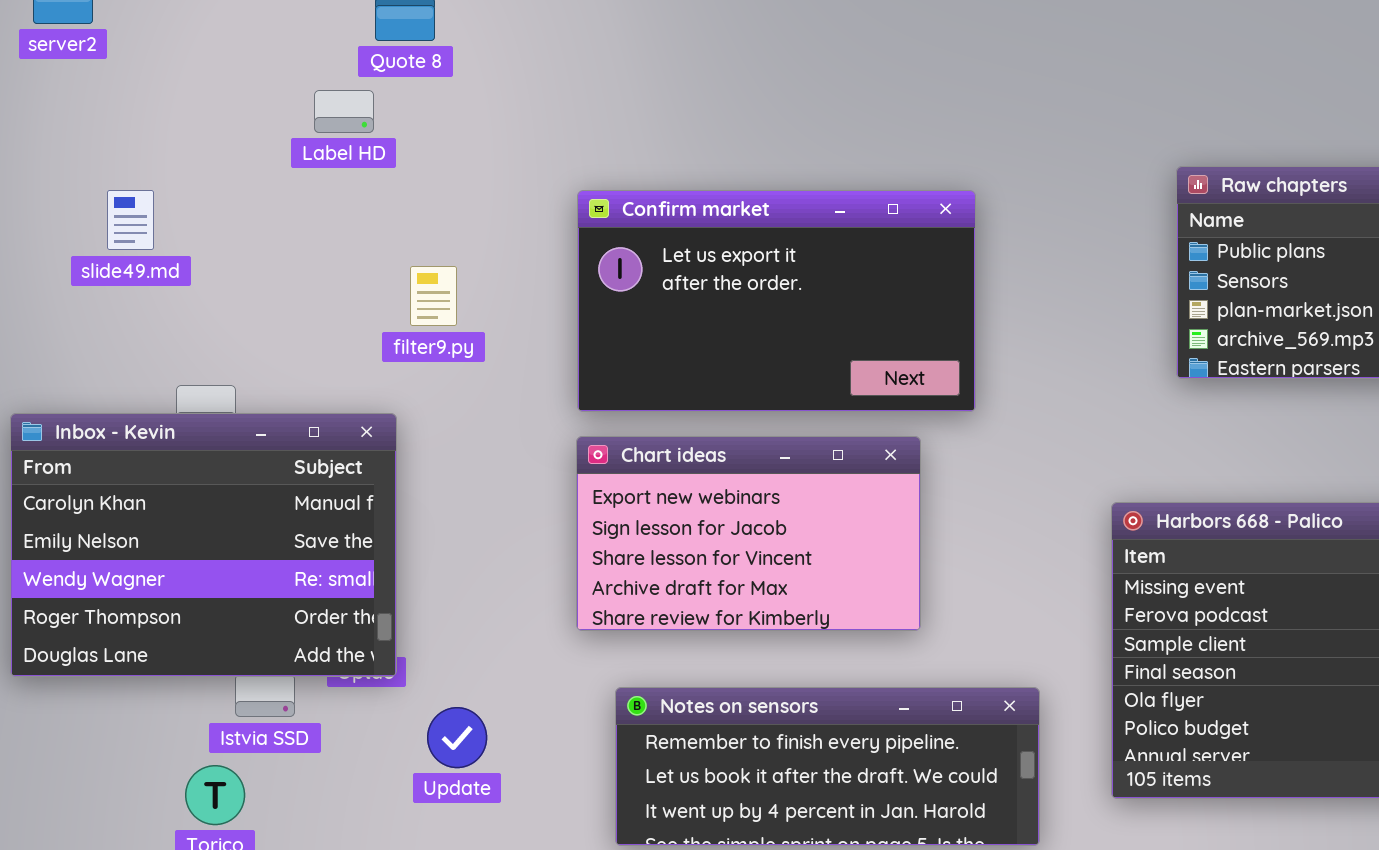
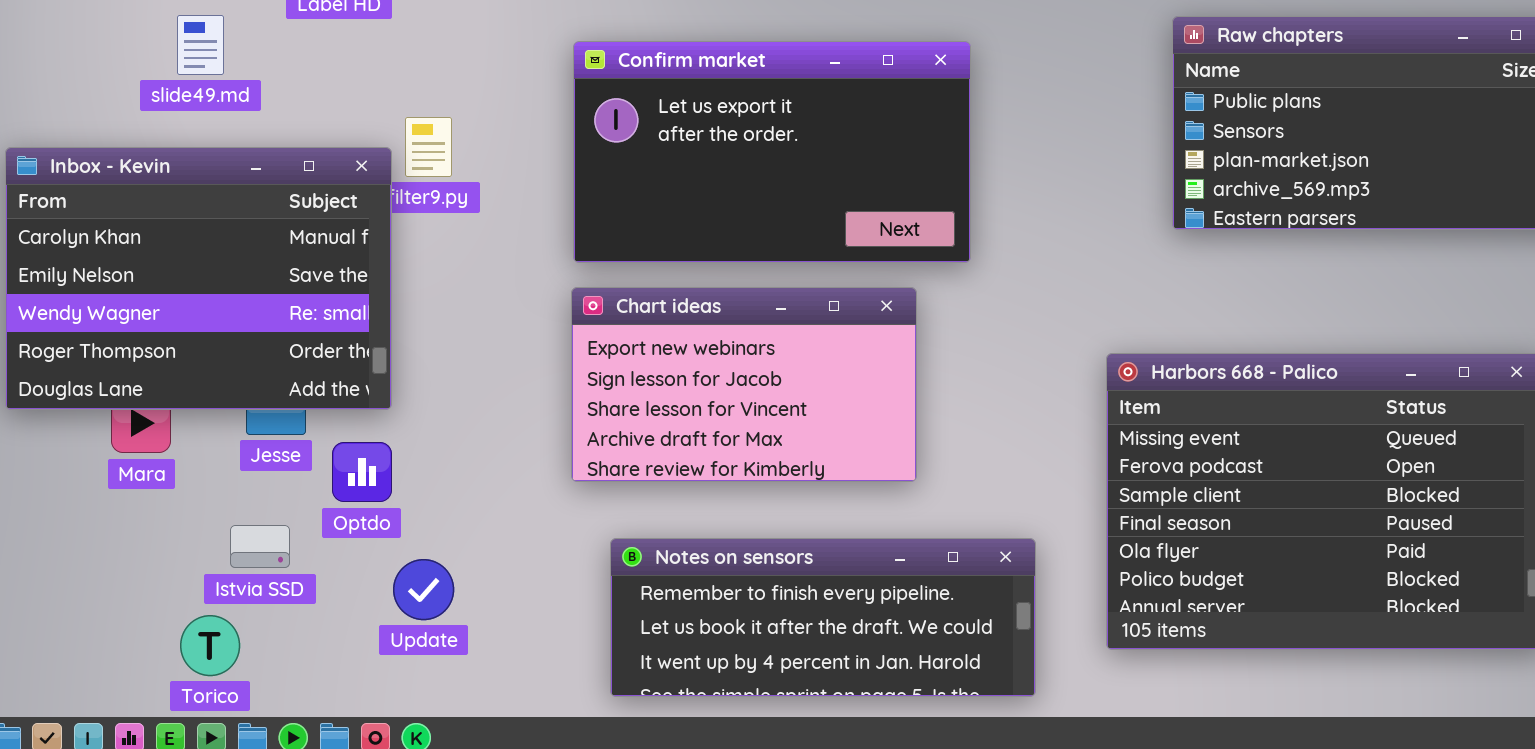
slide49.md: [107,190,154,250] -> [177,15,224,75], moved
Inbox - Kevin: [10,413,397,677] -> [5,147,392,410], moved
Update: [427,707,487,768] -> [393,559,454,620], moved

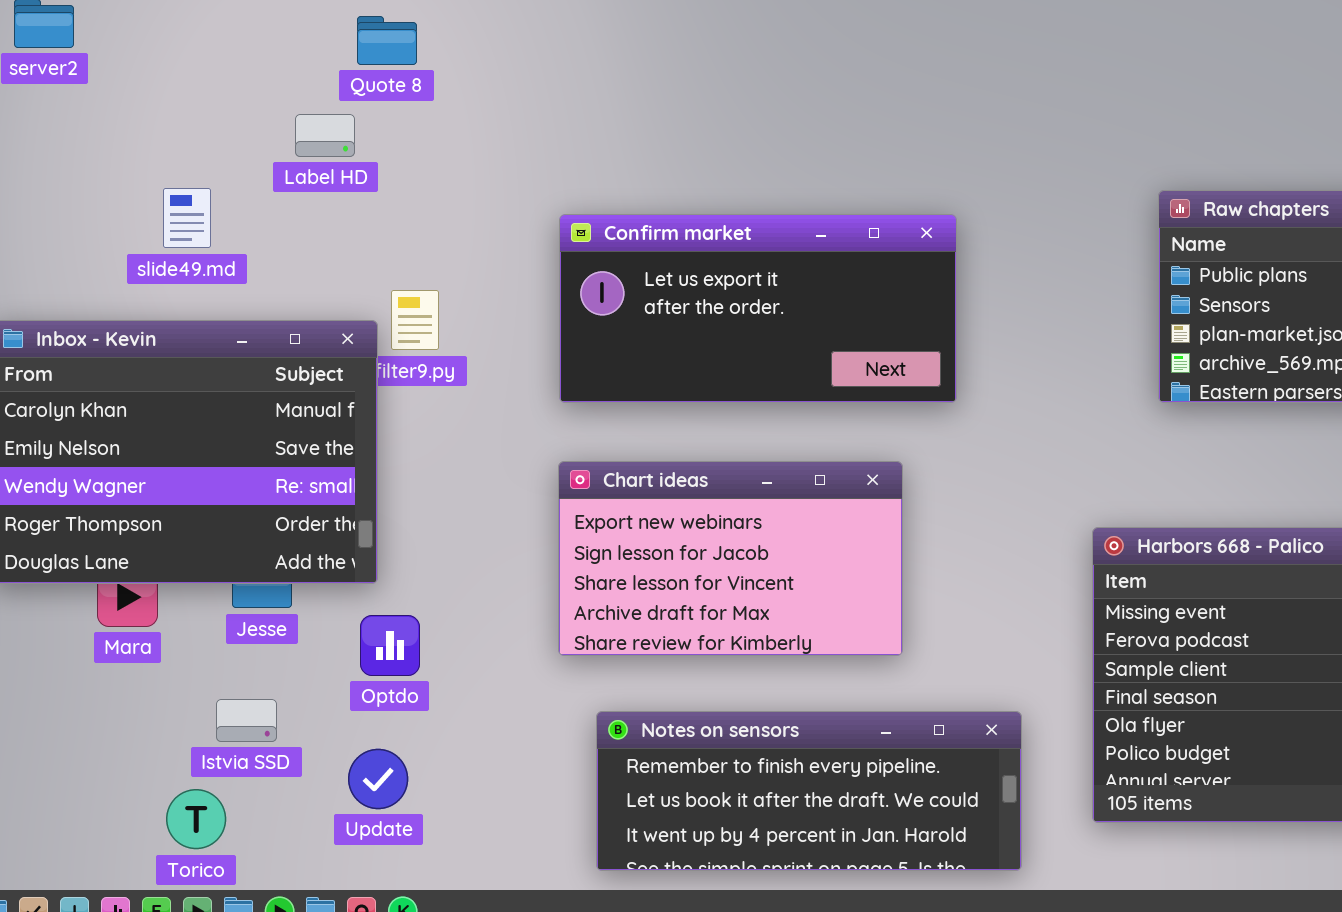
Confirm market: [573,41,971,263] -> [559,214,957,403], resized
Optdo: [332,442,392,502] -> [360,615,420,676], moved
Update: [393,559,454,620] -> [348,749,408,809], moved

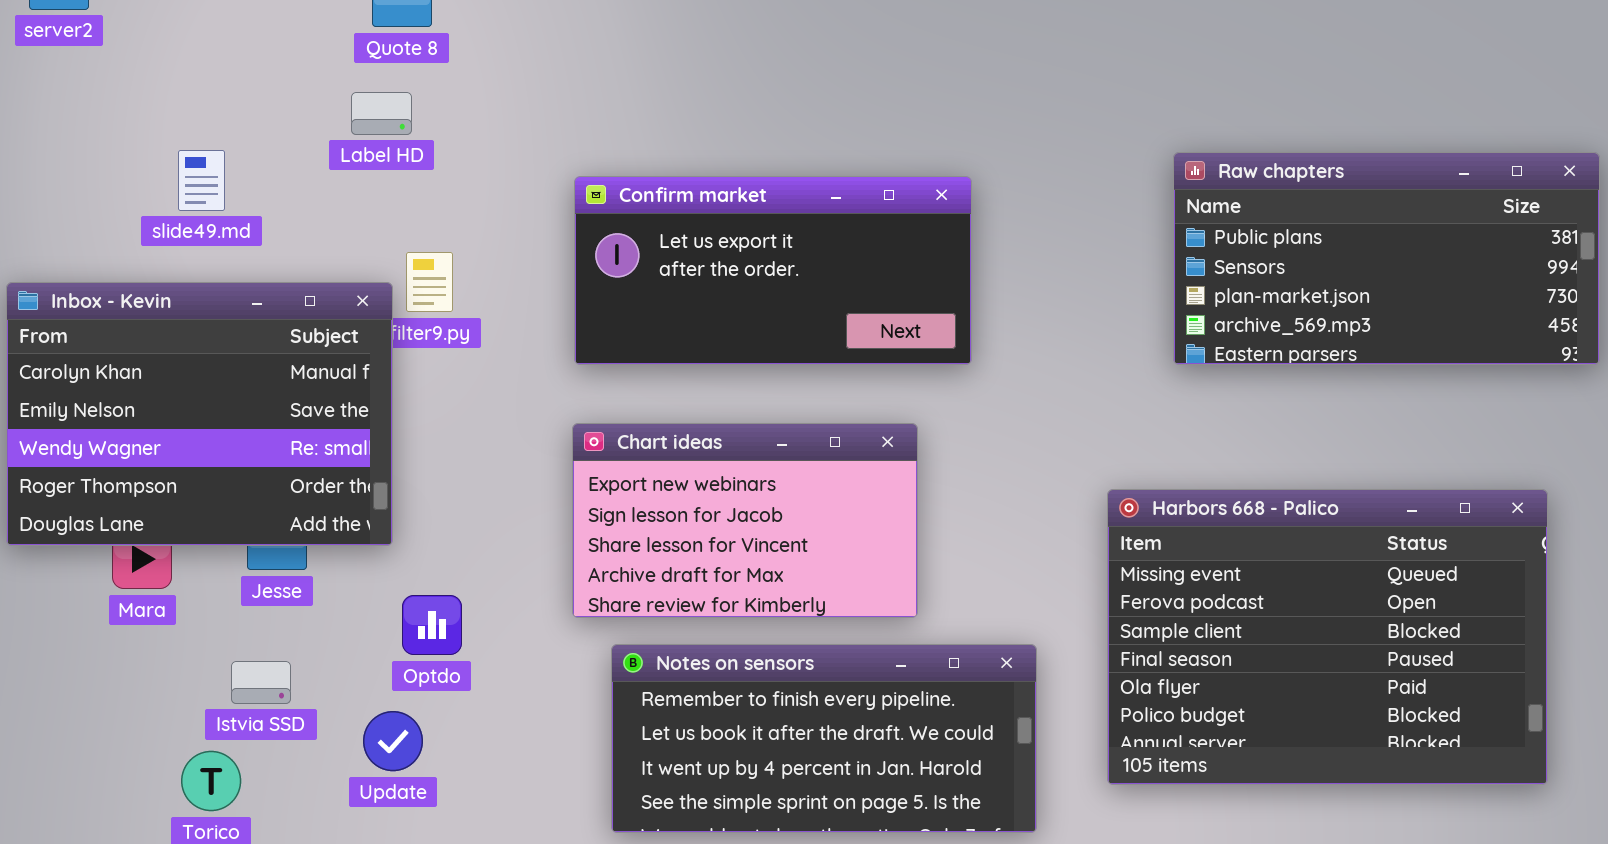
Label HD: [295,114,355,157] -> [351,92,412,135], moved
Optdo: [360,615,420,676] -> [402,595,462,655], moved
Notes on sensors: [596,711,1022,871] -> [611,644,1037,833], resized

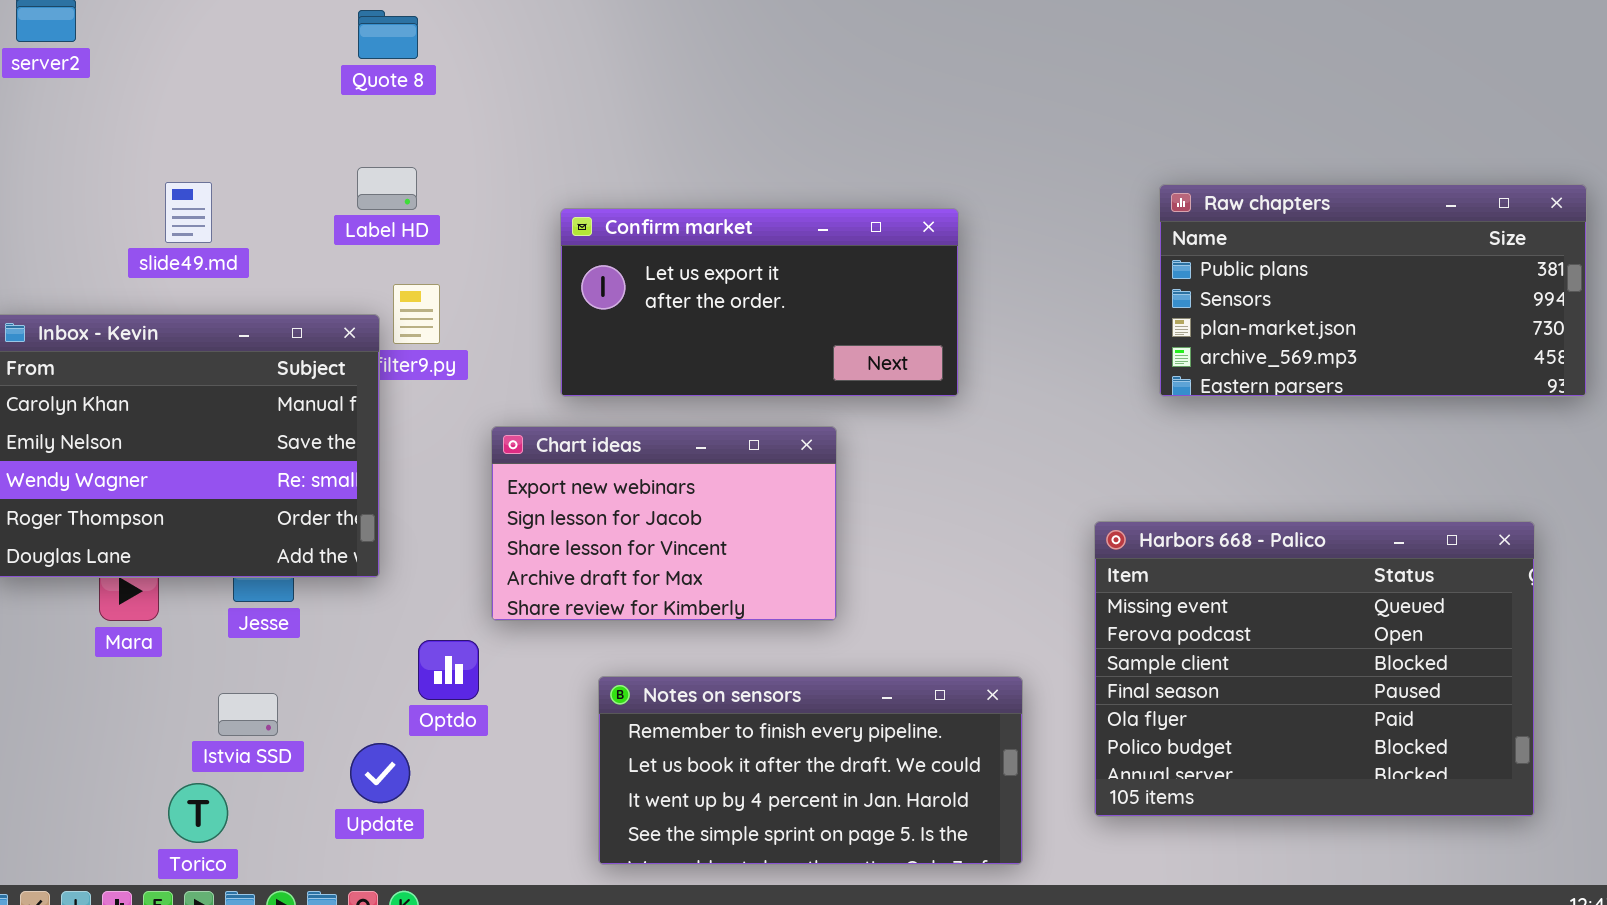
Label HD: [351,92,412,135] -> [357,167,417,210], moved
Chart ideas: [572,423,918,618] -> [491,426,837,621], moved
Optdo: [402,595,462,655] -> [418,640,479,700], moved

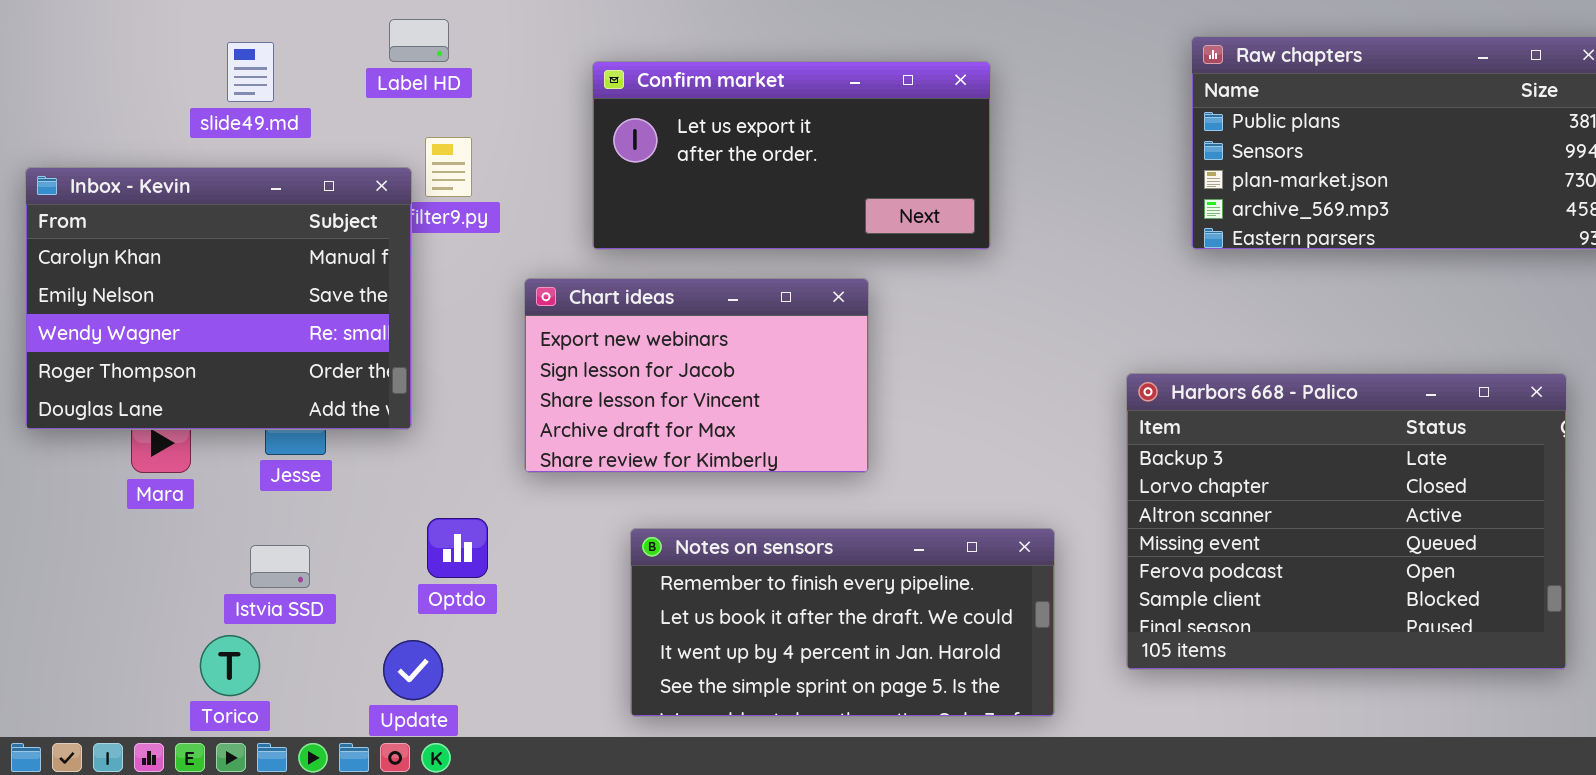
slide49.md: [165,182,212,243] -> [227,42,274,102], moved
Harbors 668 - Palico: [1094,521,1535,817] -> [1126,373,1567,670], scrolled up 3 rows
Optdo: [418,640,479,700] -> [427,518,488,578], moved
Update: [350,743,410,803] -> [383,640,443,700], moved

